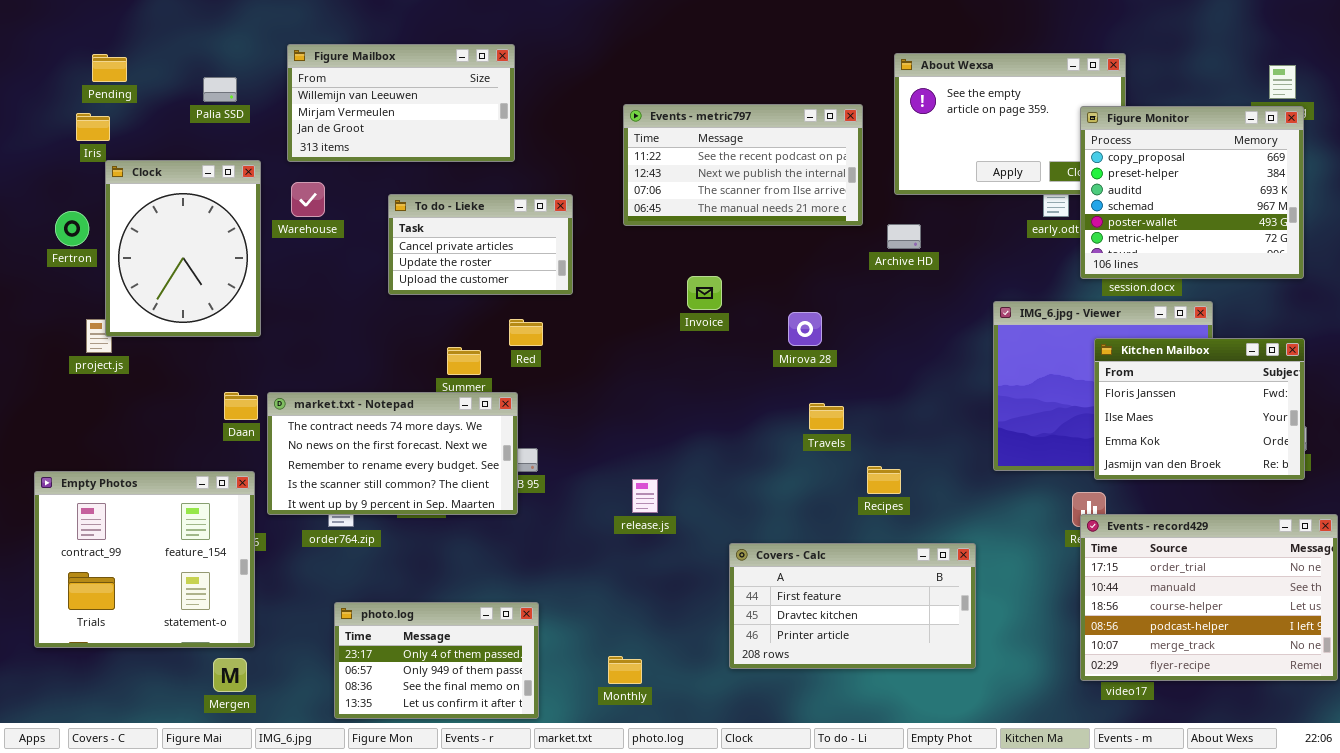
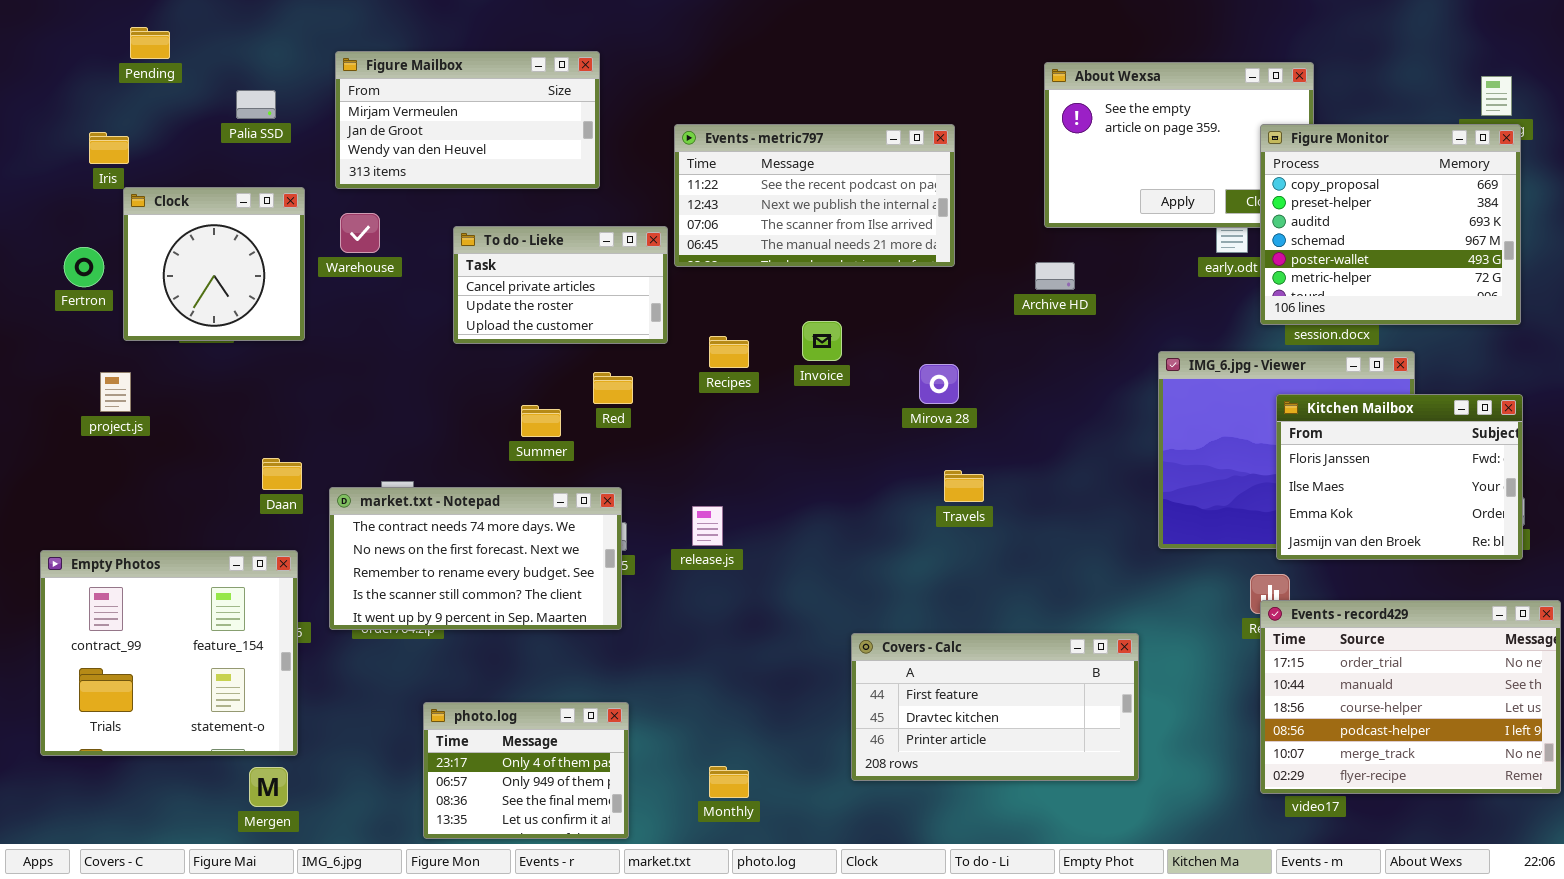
Figure Mailbox: [287,44,515,162] -> [335,51,600,189], scrolled down 1 row
Pending: [92,54,127,82] -> [130,27,170,59], moved
Events - metric797: [623,104,863,226] -> [674,124,955,267], moved
Clock: [105,160,261,337] -> [123,187,305,341], resized
market.txt - Notepad: [267,392,518,515] -> [329,487,622,630], moved
Recipes: [867,466,901,494] -> [709,336,749,368], moved
release.js: [632,479,658,513] -> [692,506,723,546], moved
photo.log: [334,602,539,719] -> [423,702,629,839], resized

